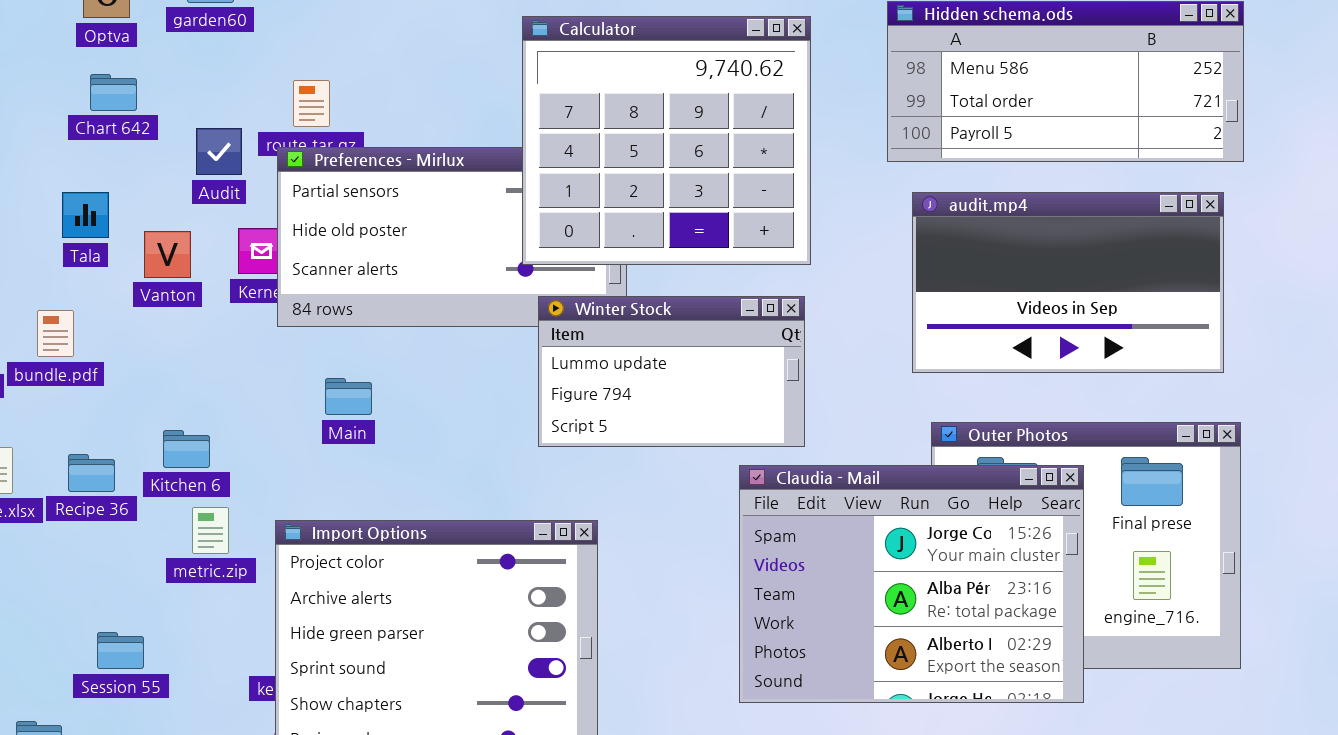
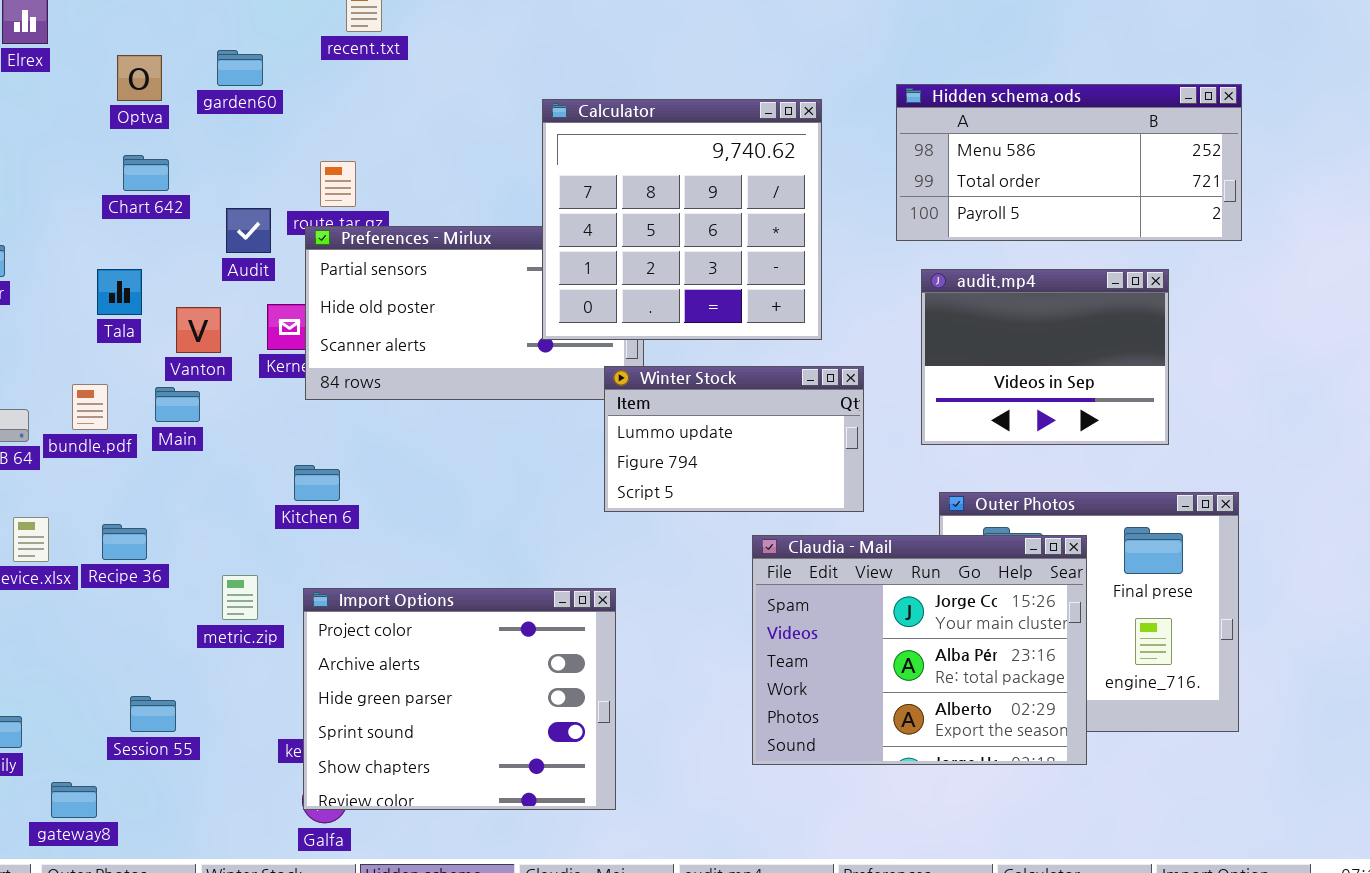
audit.mp4: [912,192,1224,373] -> [921,269,1169,445], resized
Winter Stock: [538,296,805,447] -> [604,366,864,512], moved
Main: [325,378,372,415] -> [155,387,200,422], moved
Kitchen 6: [163,430,210,468] -> [294,465,340,501], moved

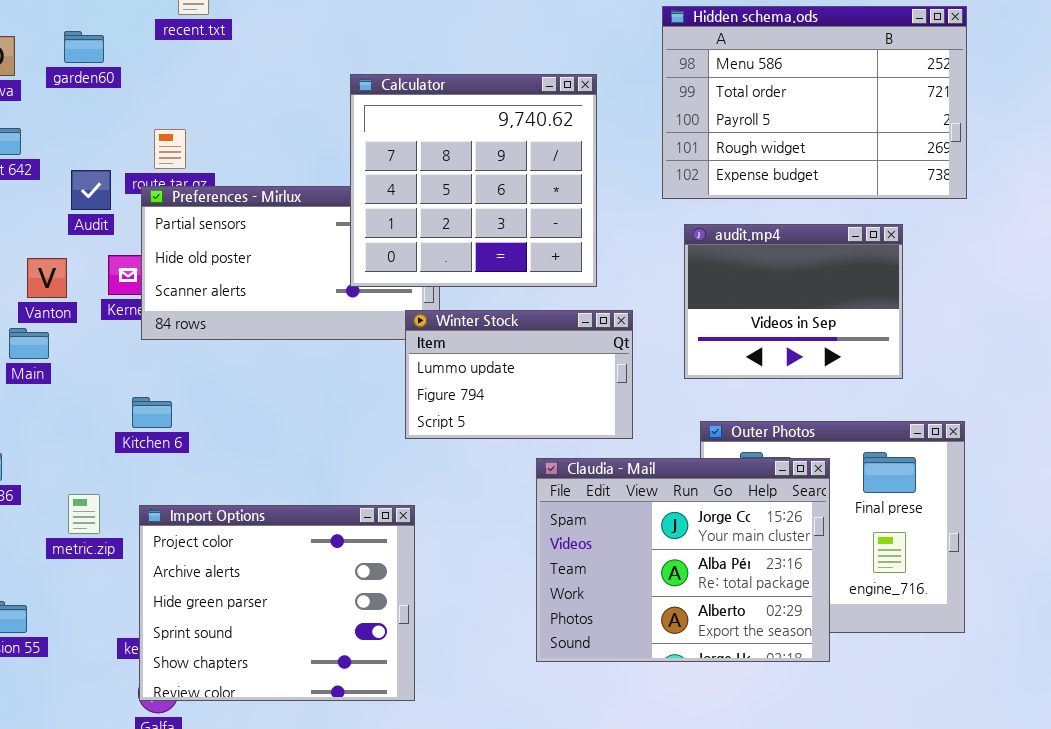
Hidden schema.ods: [896,84,1242,241] -> [662,6,967,199], resized

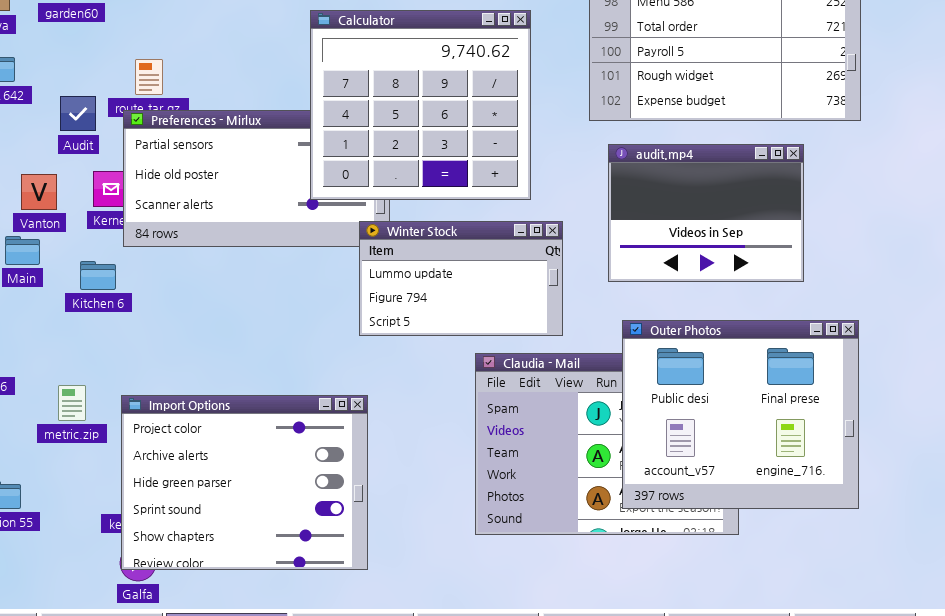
Kitchen 6: [132,397,172,428] -> [80,261,116,290], moved
Outer Photos: [700,421,965,633] -> [622,320,859,509], raised

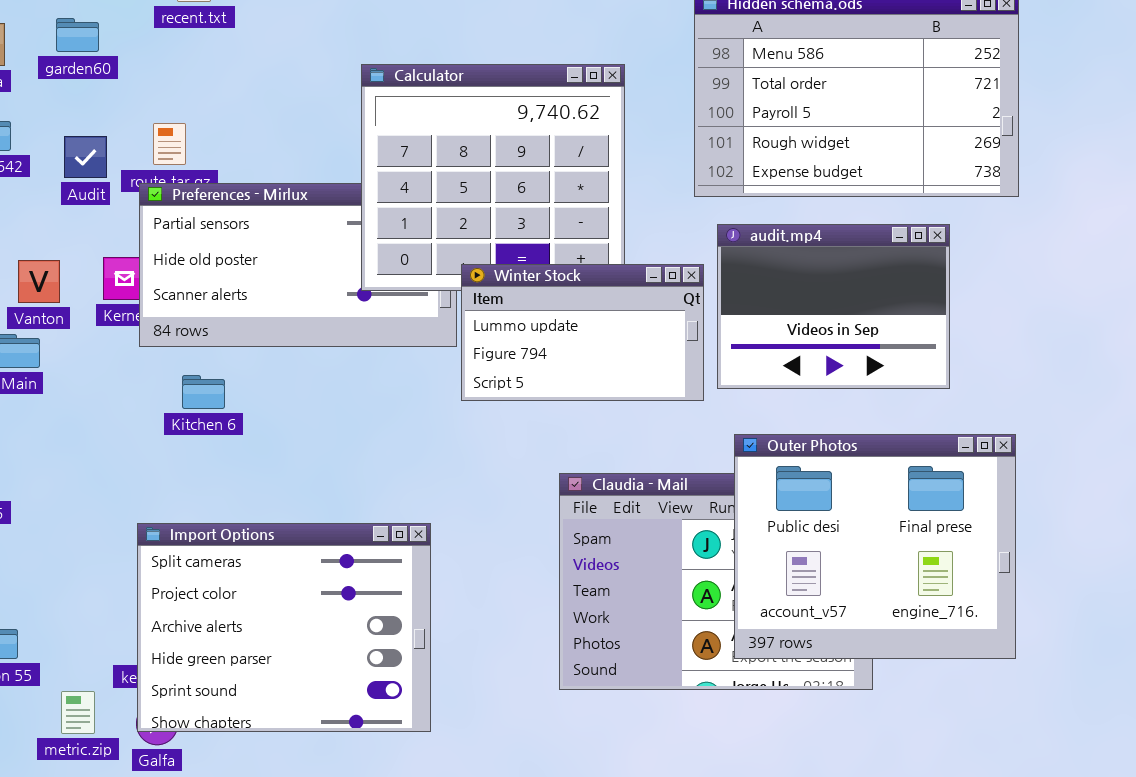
Audit: [60,96,96,131] -> [64,136,107,178], moved
Winter Stock: [359,221,563,336] -> [461,264,704,401], moved
Kitchen 6: [80,261,116,290] -> [182,375,225,409], moved
metric.zip: [58,385,86,421] -> [61,691,95,734], moved
Import Options: [121,395,368,570] -> [137,523,431,732], scrolled up 1 row

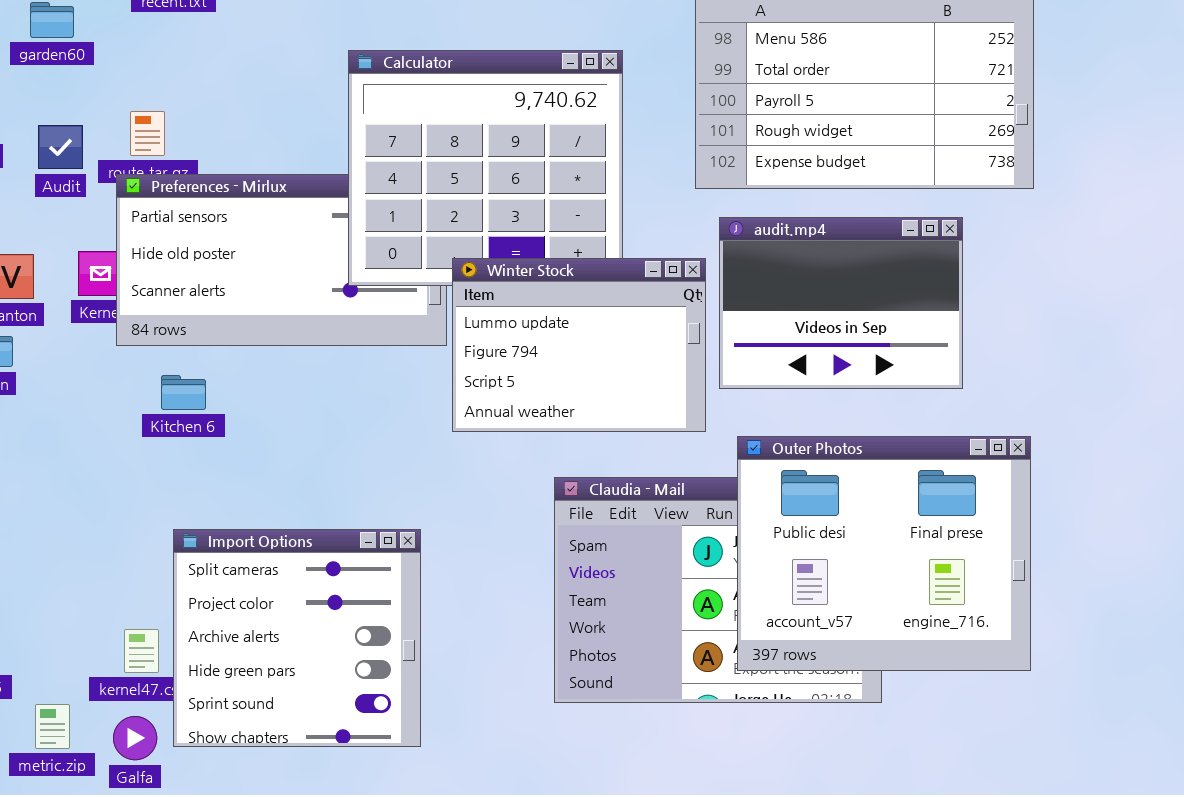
Winter Stock: [461,264,704,401] -> [452,258,706,432], resized
Import Options: [137,523,431,732] -> [173,529,421,747], resized

